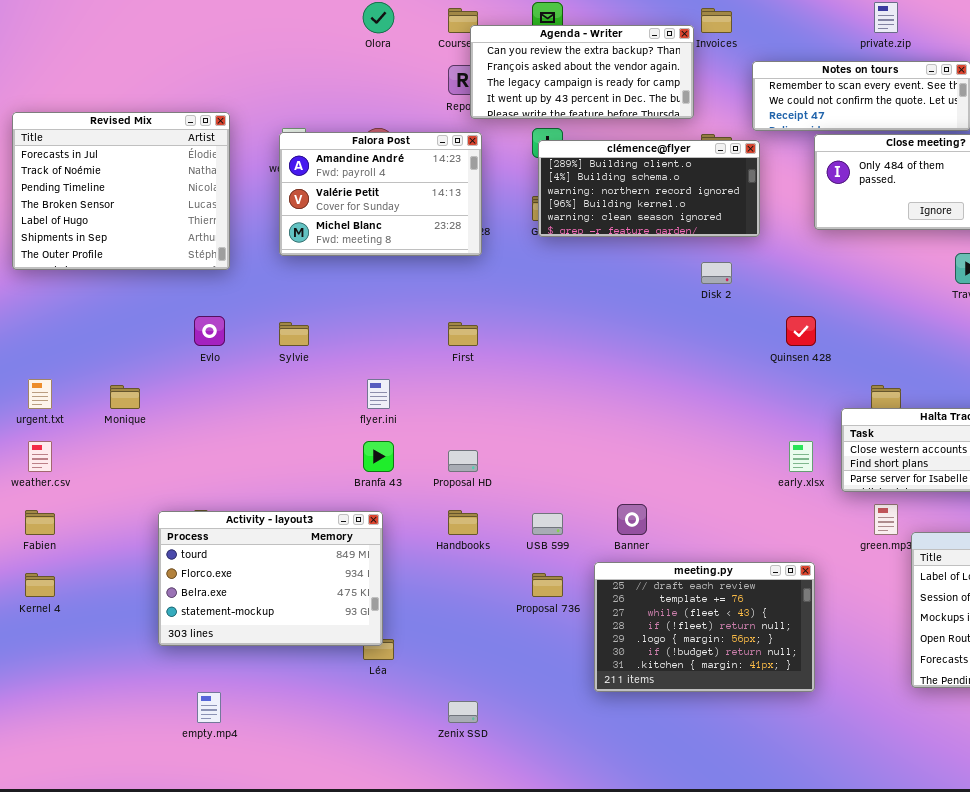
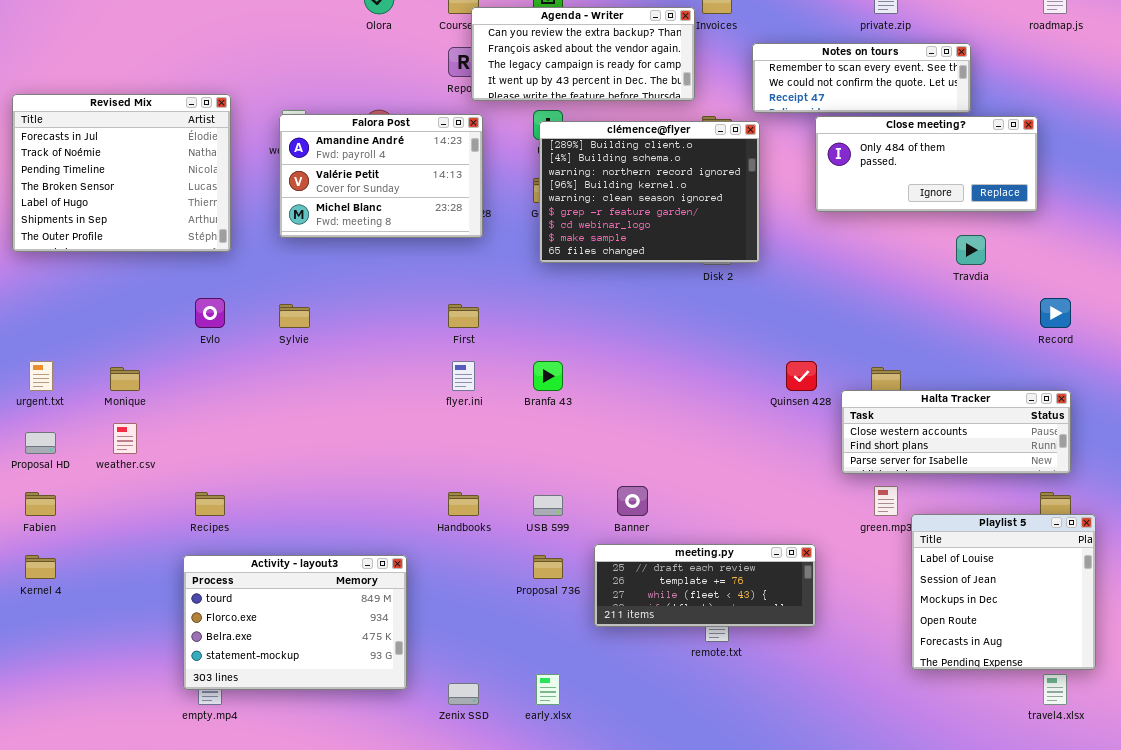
clémence@flyer: [538,140,760,237] -> [539,121,760,263], resized
Quinsen 428: [786,316,816,346] -> [786,361,817,391], moved
flyer.ini: [367,379,390,409] -> [452,361,475,391], moved
weather.csv: [28,441,52,472] -> [113,423,137,454], moved
Branfa 43: [363,441,394,472] -> [533,361,563,391], moved
early.xlsx: [789,441,813,472] -> [536,674,560,705], moved
Proposal HD: [448,450,478,472] -> [25,432,56,454], moved
Activity - layout3: [158,511,383,646] -> [183,555,407,690], moved
meeting.py: [594,562,815,692] -> [594,544,816,627], resized

